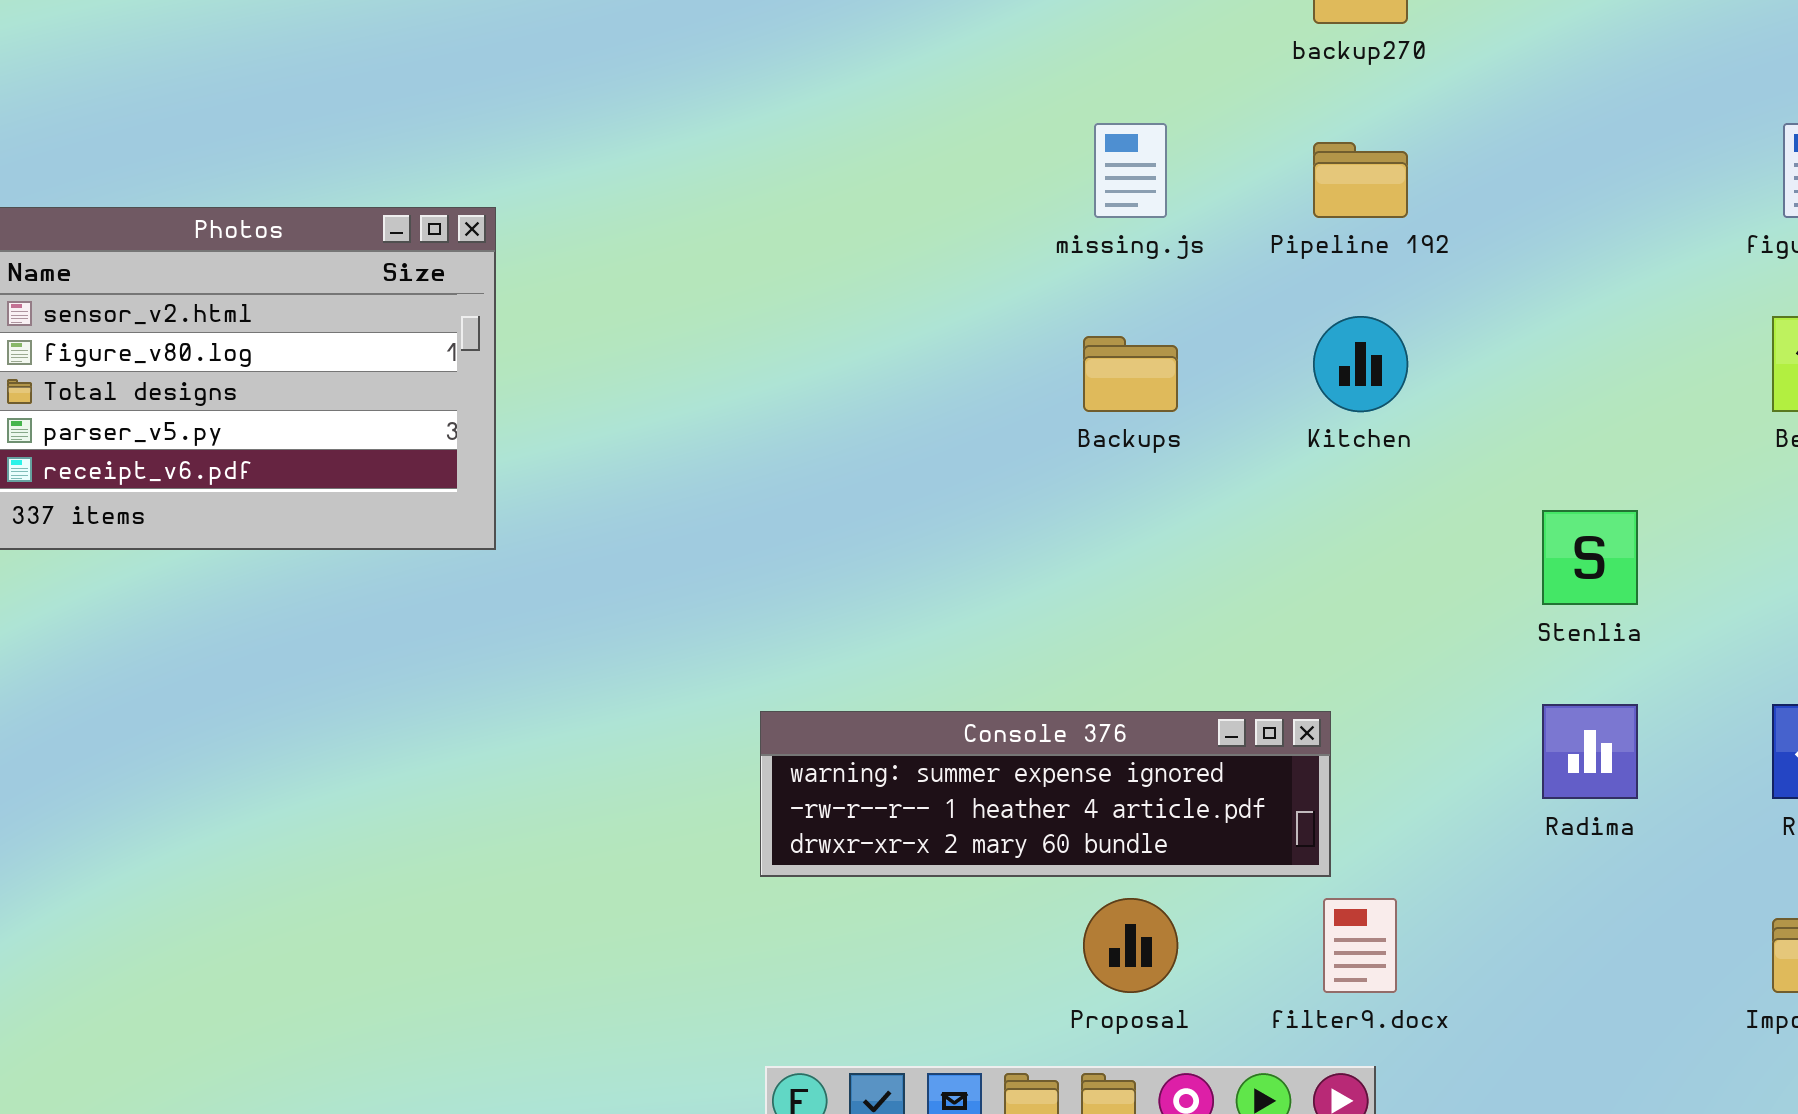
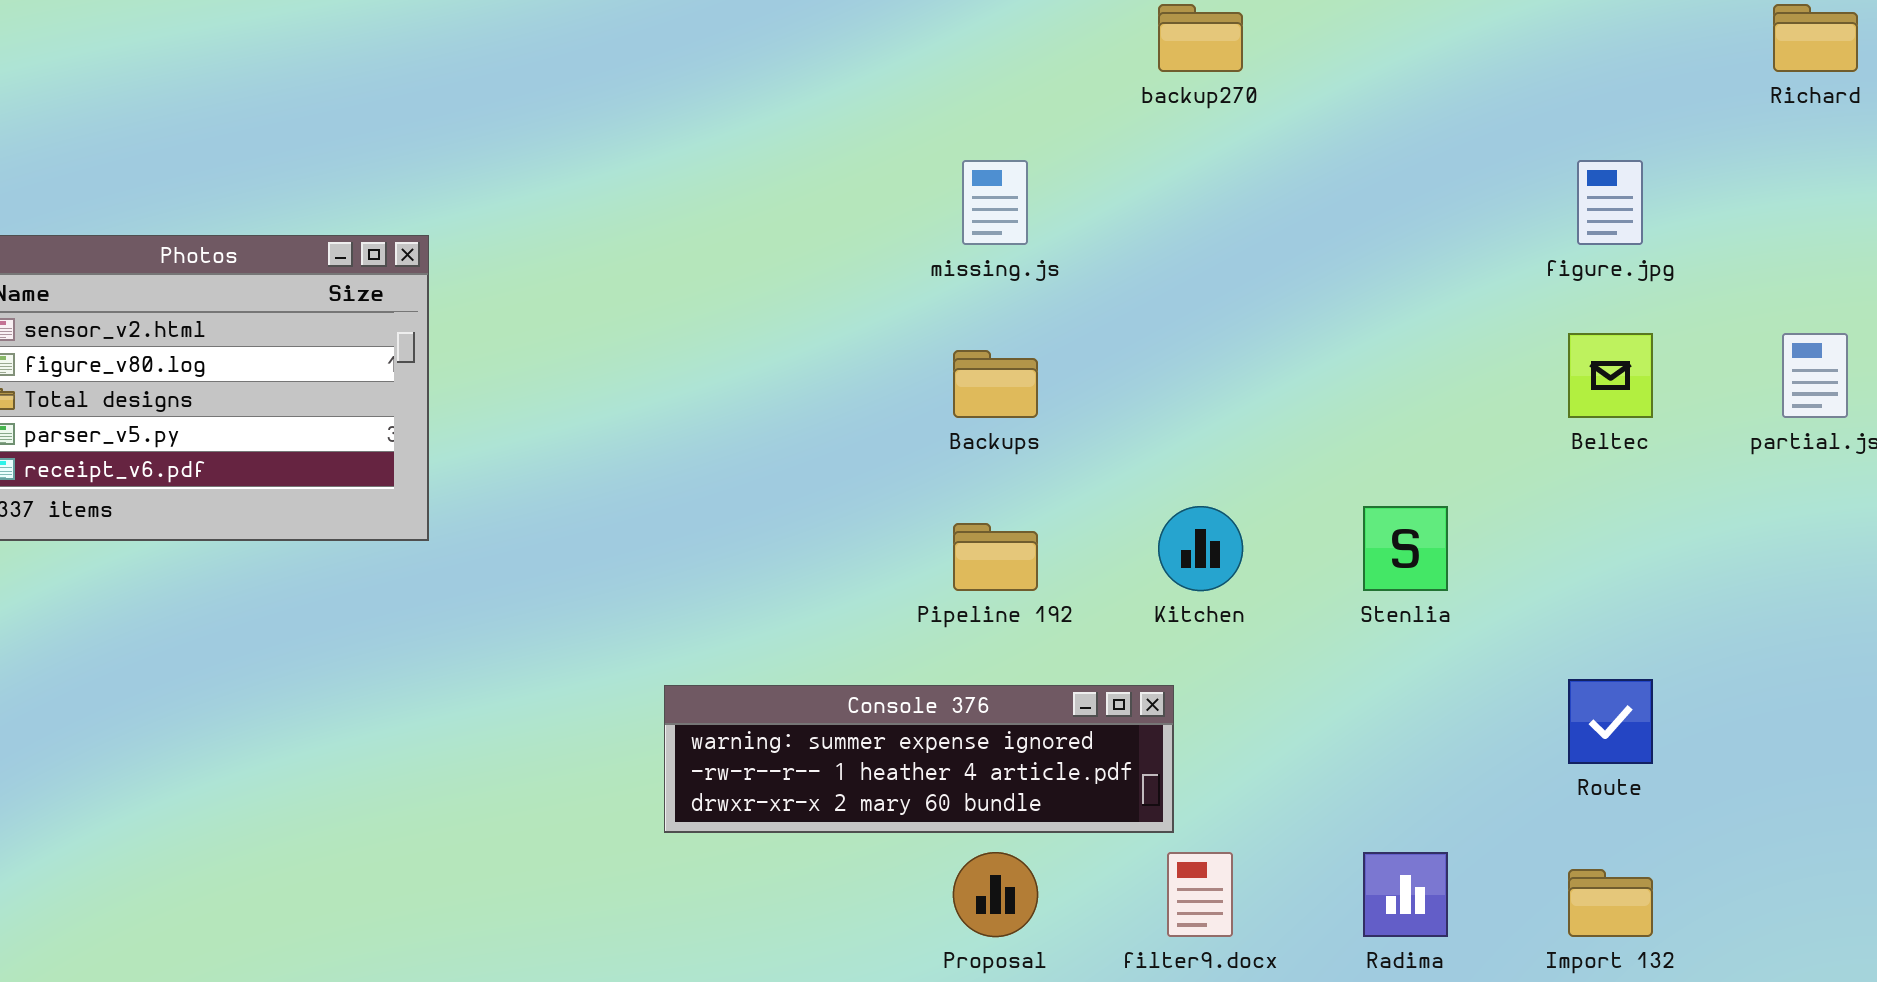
Pipeline 192: [1313,142,1408,218] -> [953,523,1038,591], moved
Kitchen: [1313,316,1408,412] -> [1158,506,1243,591], moved
Radima: [1542,704,1638,799] -> [1363,852,1448,937], moved

